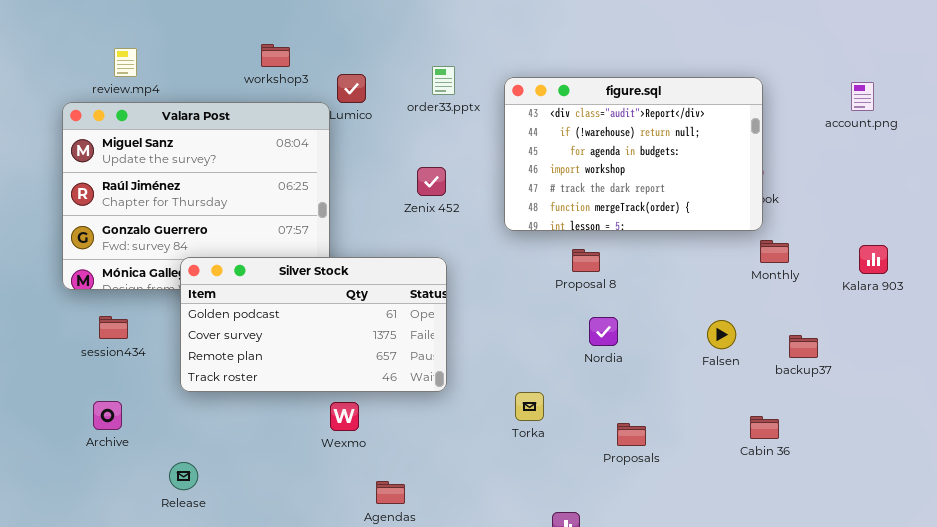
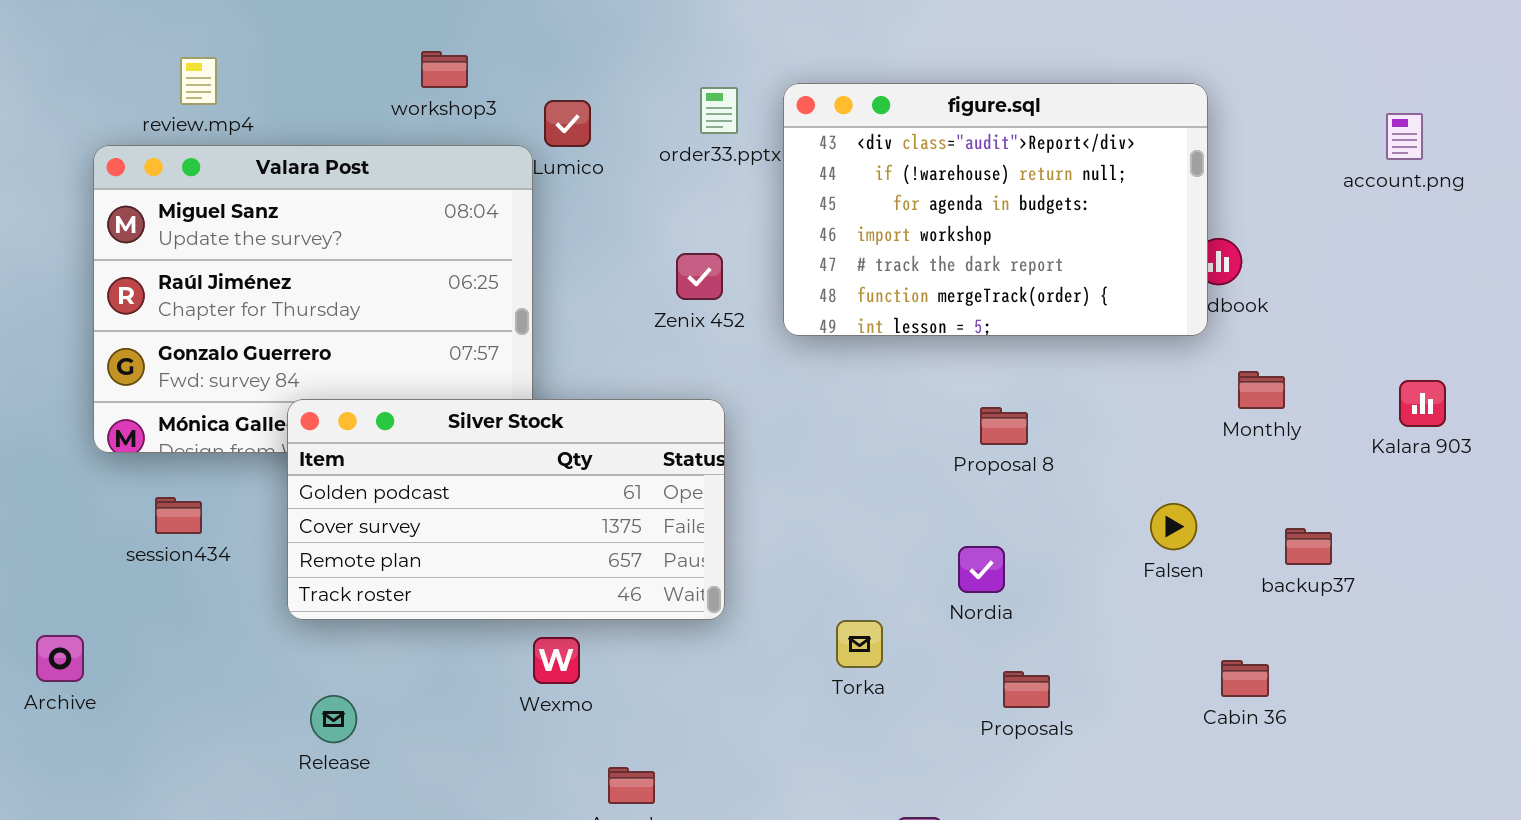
figure.sql: [504,77,763,231] -> [783,83,1208,336], moved
Proposal 8: [572,249,600,272] -> [980,407,1028,445], moved
Nordia: [589,317,618,346] -> [958,546,1005,593], moved
Archive: [93,401,122,430] -> [36,635,84,682], moved
Release: [169,462,198,490] -> [310,695,357,743], moved

